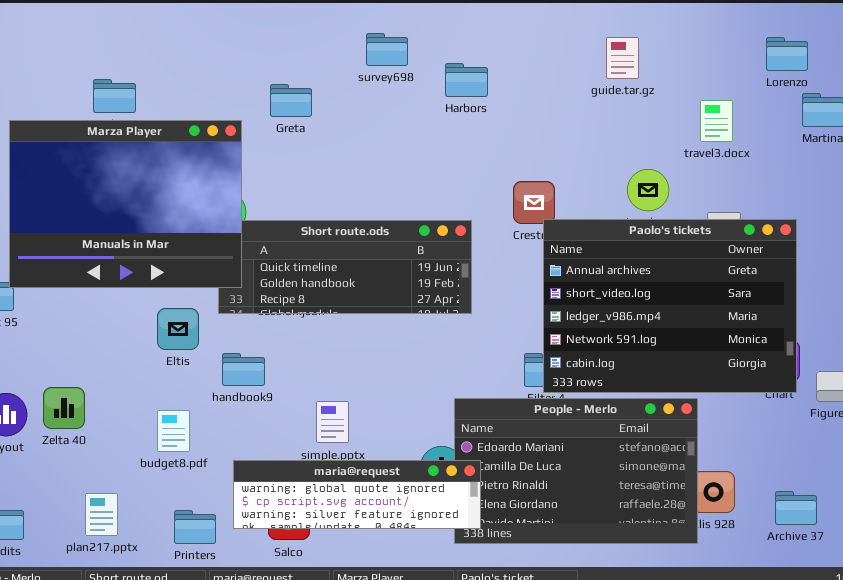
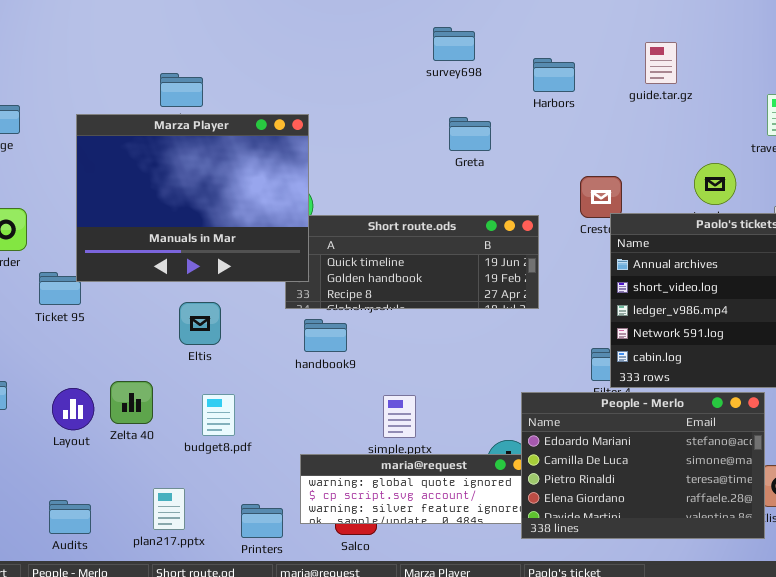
guide.tar.gz: [606,37,639,79] -> [645,42,677,84], moved
Harbors: [445,63,488,97] -> [533,58,575,92], moved
Greta: [270,84,312,117] -> [449,117,491,151], moved
Eltis: [157,308,199,350] -> [179,302,221,345], moved
handbook9: [222,353,265,386] -> [304,319,347,352], moved
People - Merlo: [454,398,698,544] -> [521,392,765,539], raised
budget8.pdf: [157,410,190,452] -> [202,394,235,436], moved

